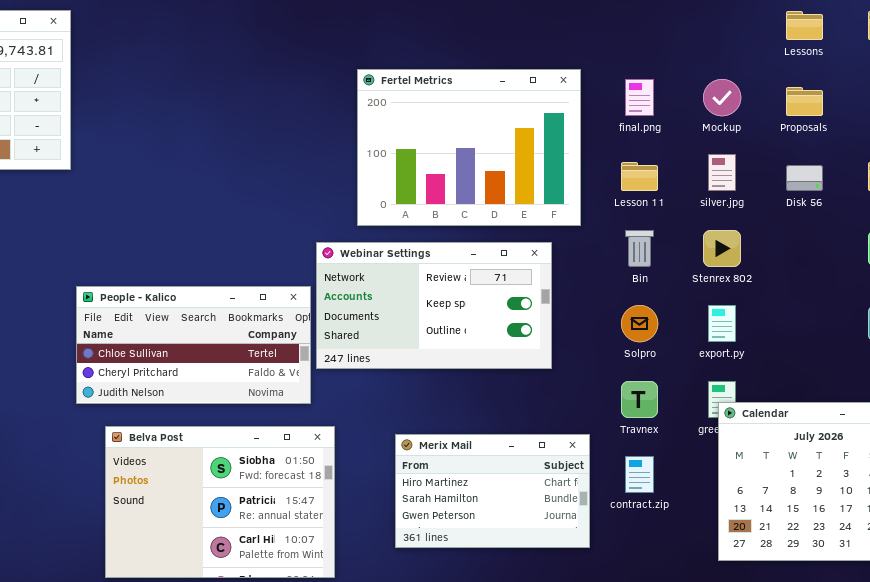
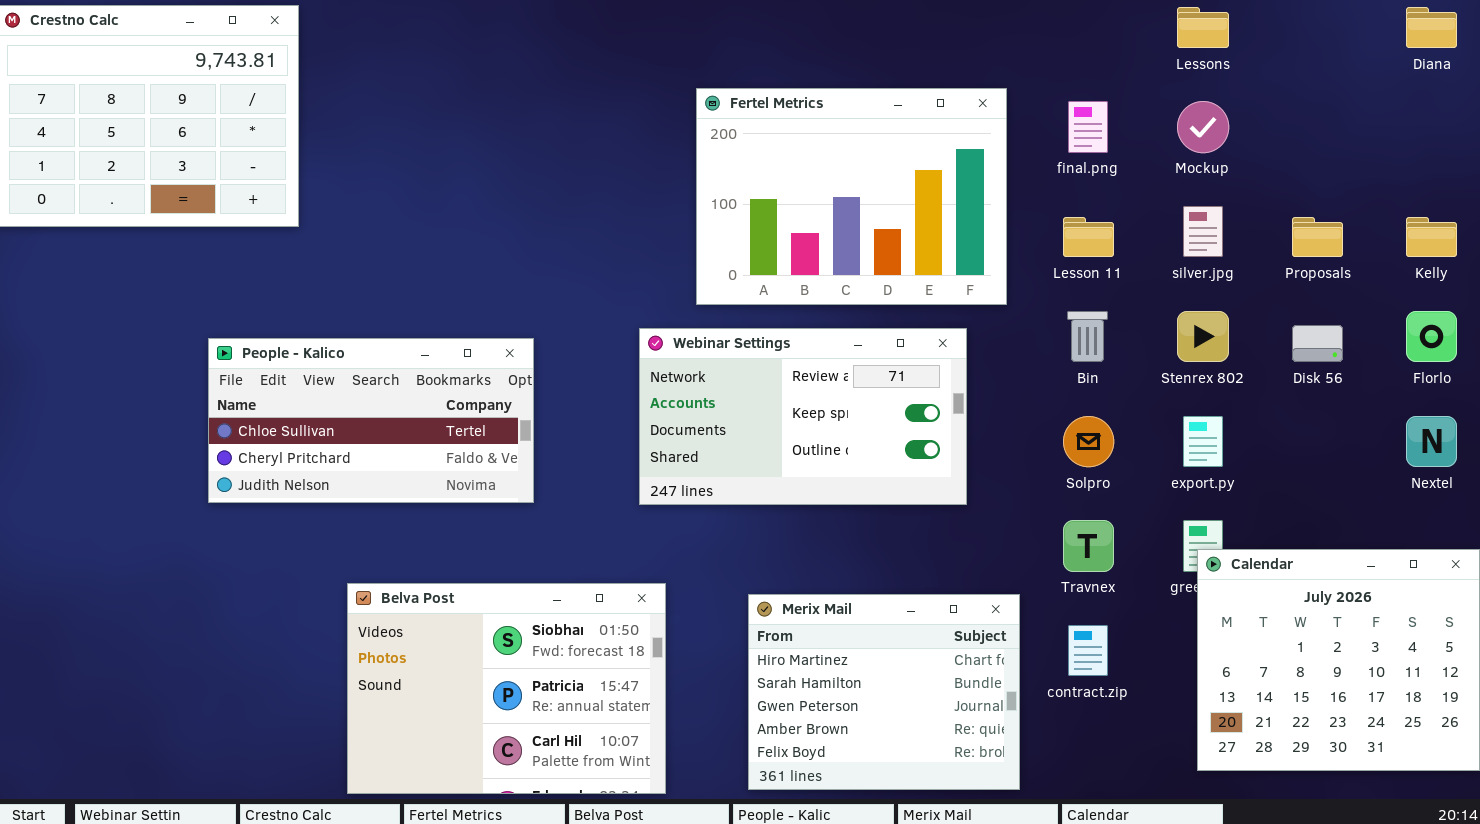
Lessons: [786,11,823,40] -> [1177,7,1229,48], moved
Proposals: [786,87,823,116] -> [1292,217,1343,257], moved
Disk 56: [786,165,823,191] -> [1292,325,1343,362], moved
People - Kalico: [76,286,311,404] -> [208,338,534,503], moved
Merix Mail: [395,434,590,548] -> [748,594,1020,790], resized

